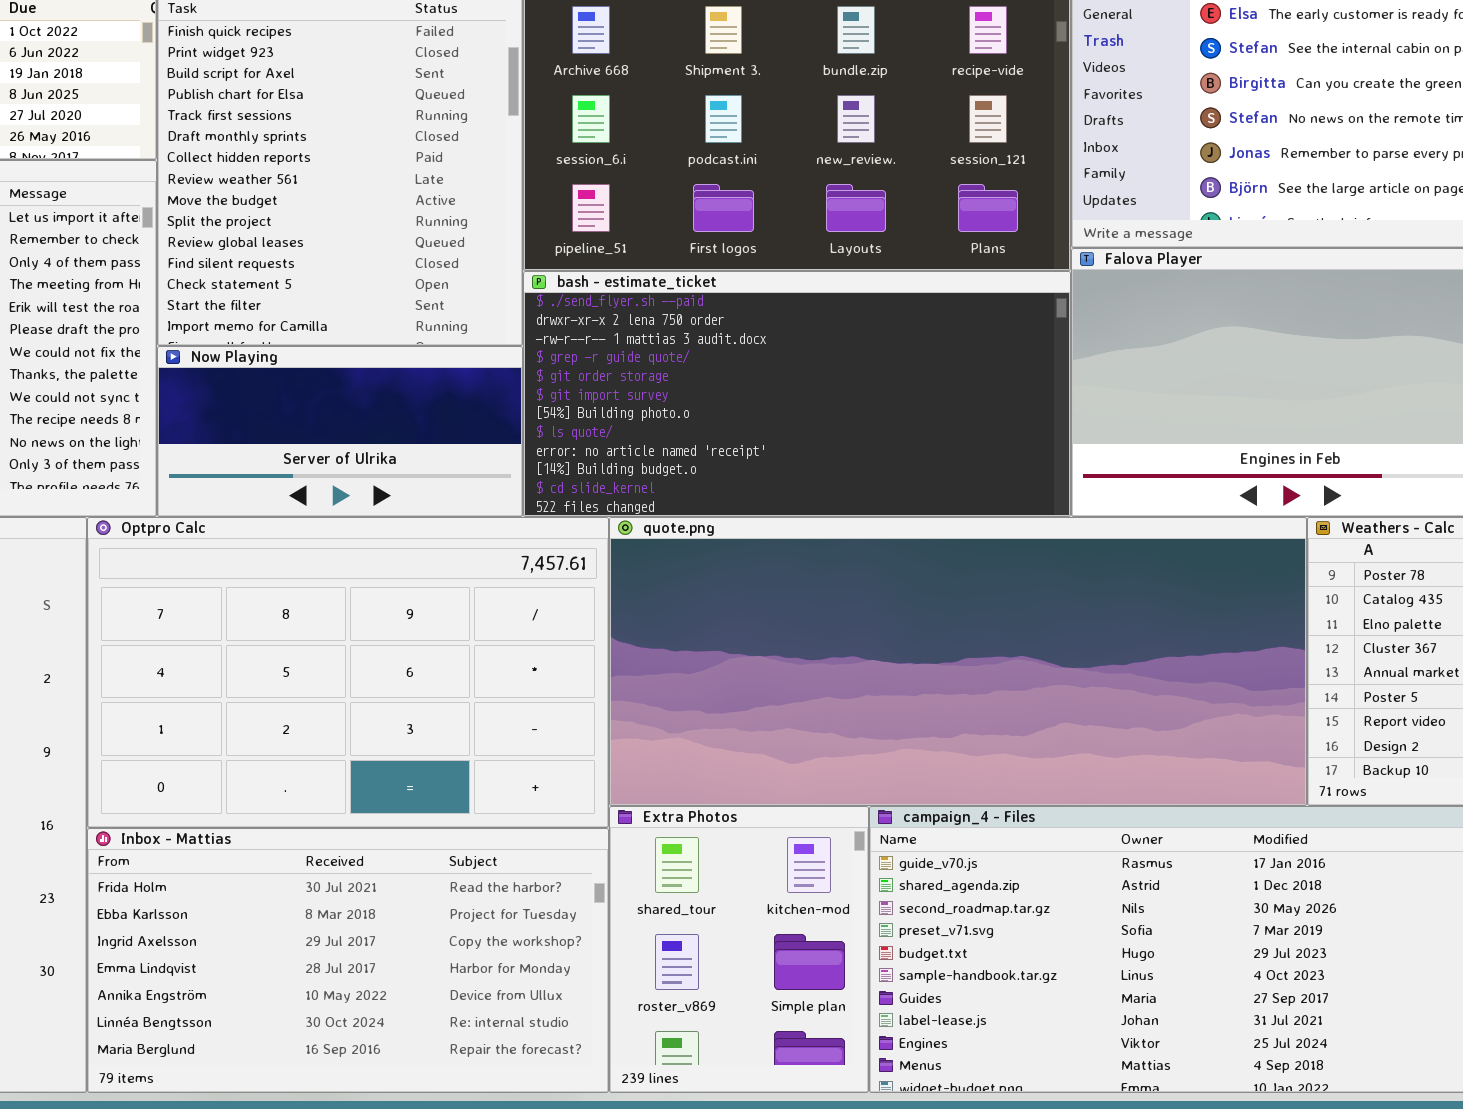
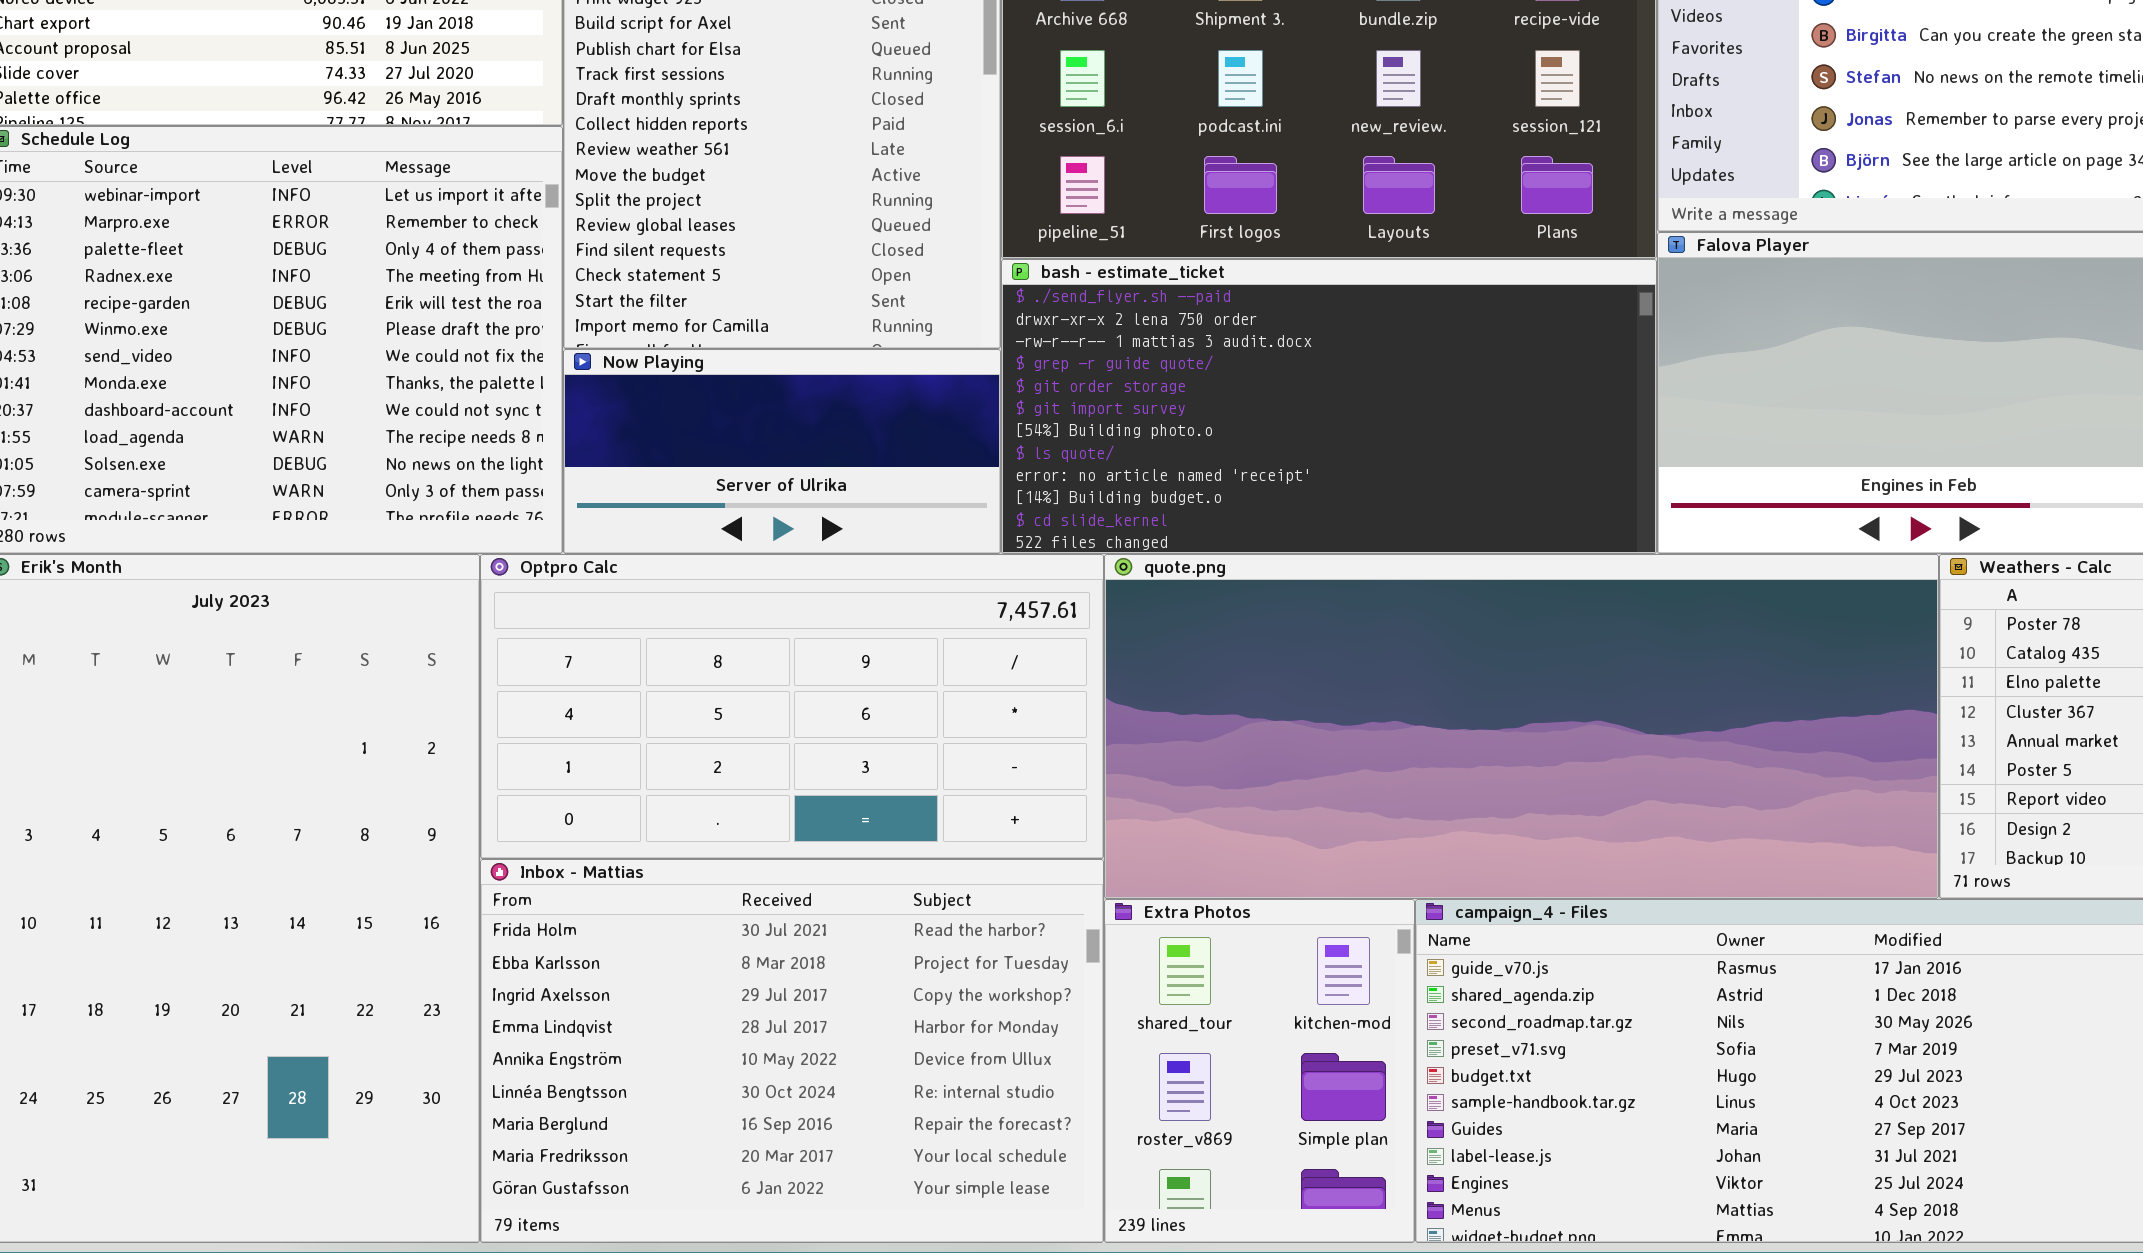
Optpro Calc: [87,517,609,828] -> [480,554,1104,859], resized
Inbox - Mattias: [87,828,609,1093] -> [480,859,1104,1243], resized

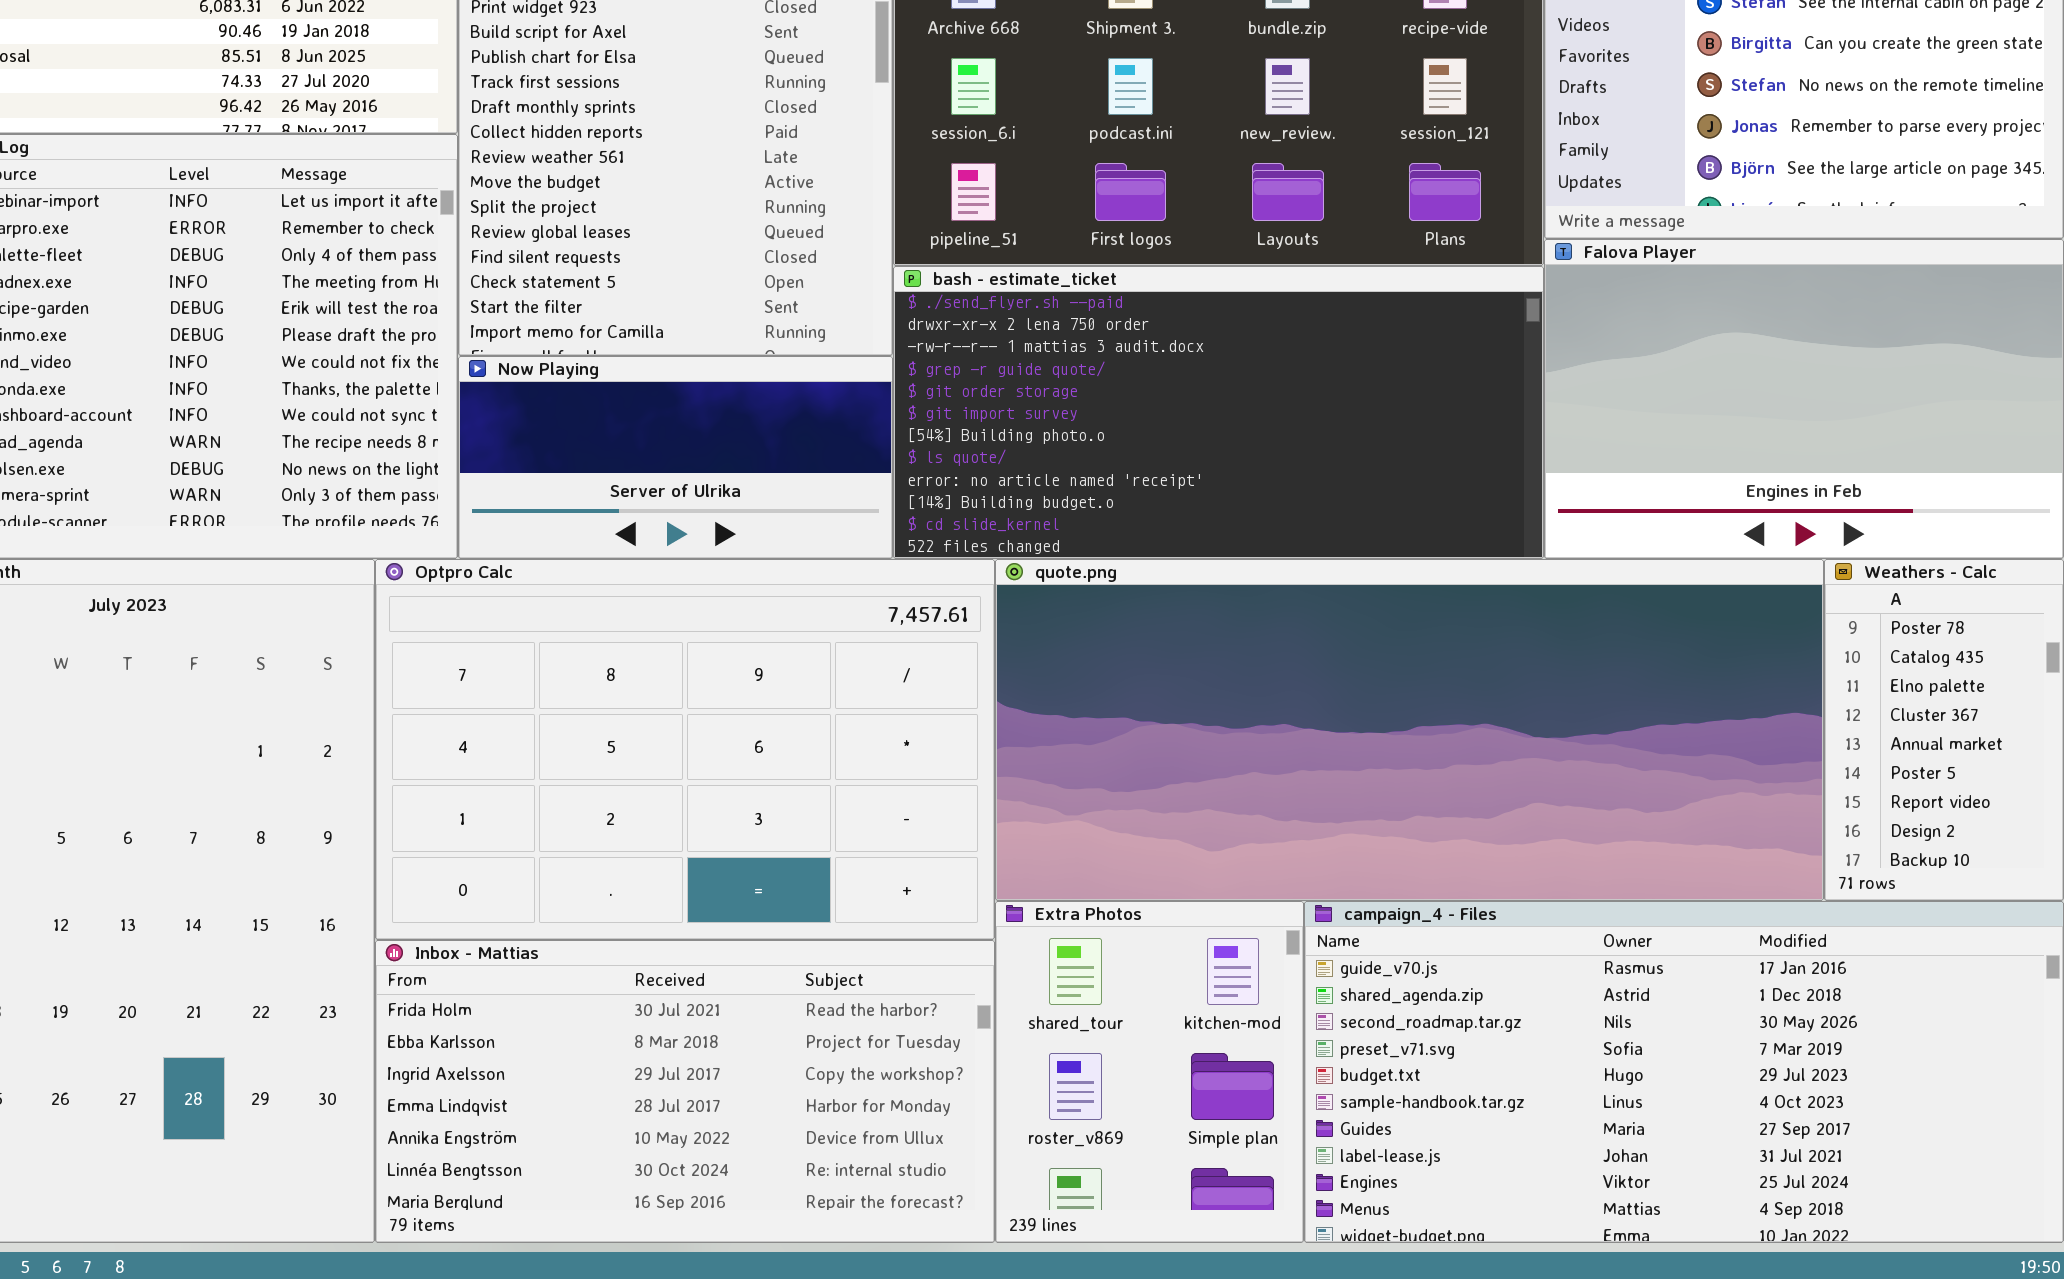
Optpro Calc: [480,554,1104,859] -> [375,559,995,940], resized
Inbox - Mattias: [480,859,1104,1243] -> [375,940,995,1243], resized

